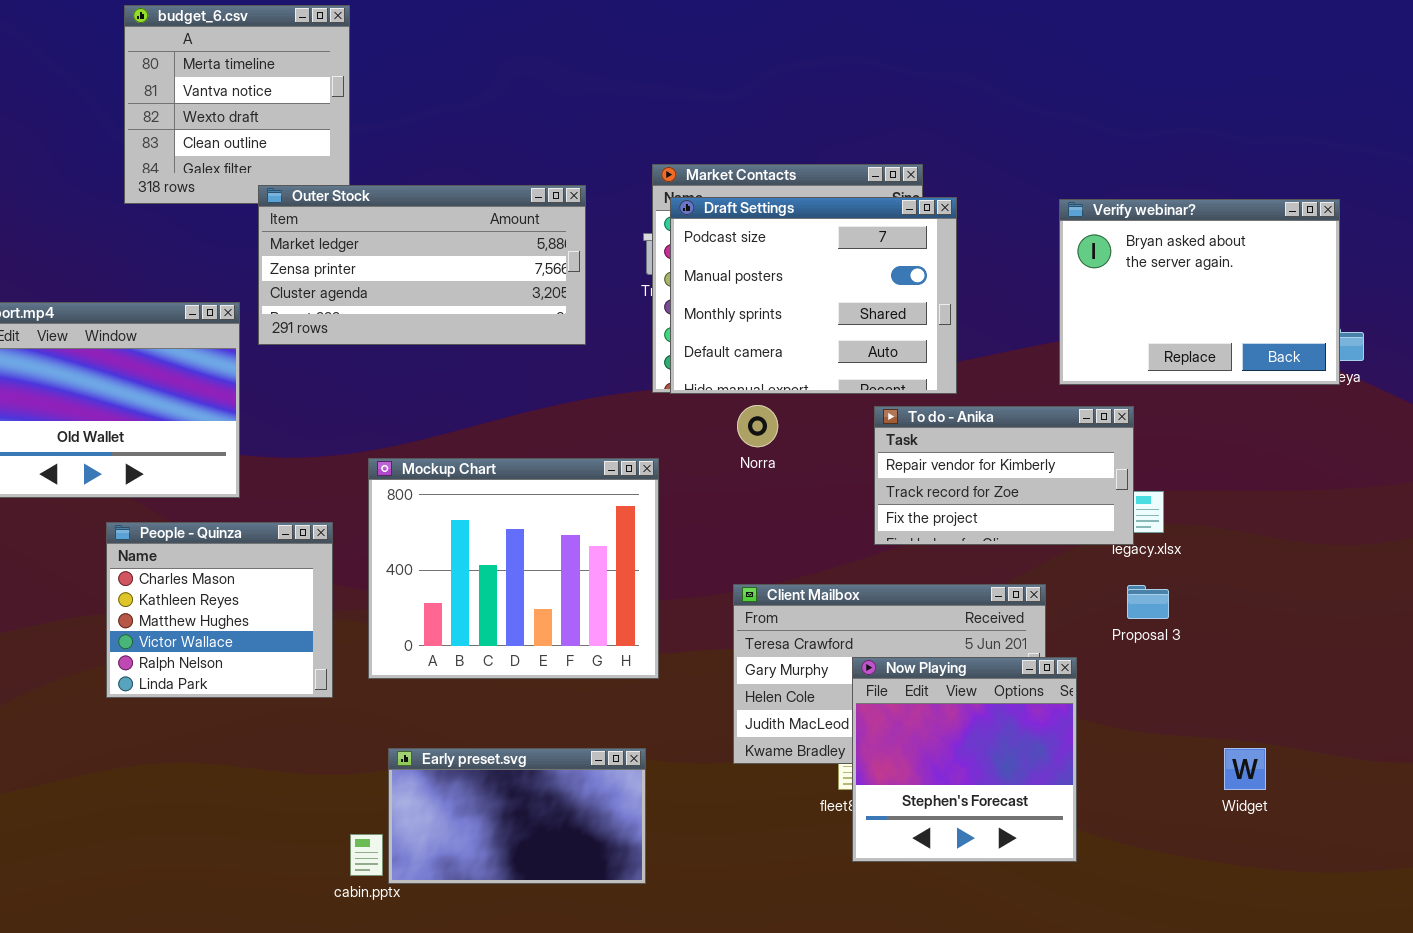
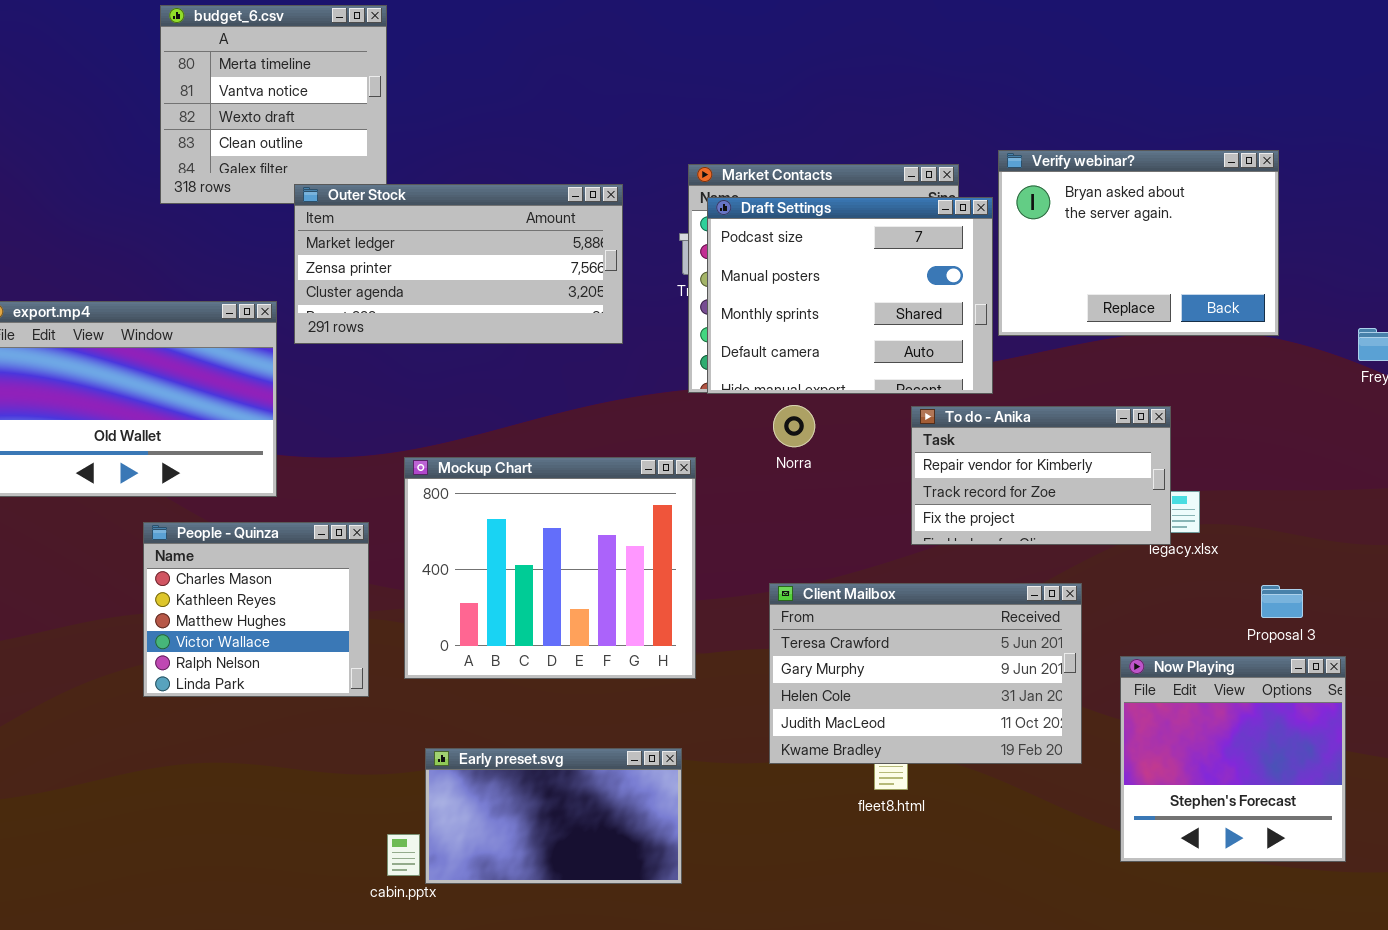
Verify webinar?: [1059,199,1340,385] -> [998,150,1279,336], moved
Proposal 3: [1127,585,1169,619] -> [1261,585,1303,618], moved
Now Playing: [852,657,1077,862] -> [1120,656,1346,862], moved

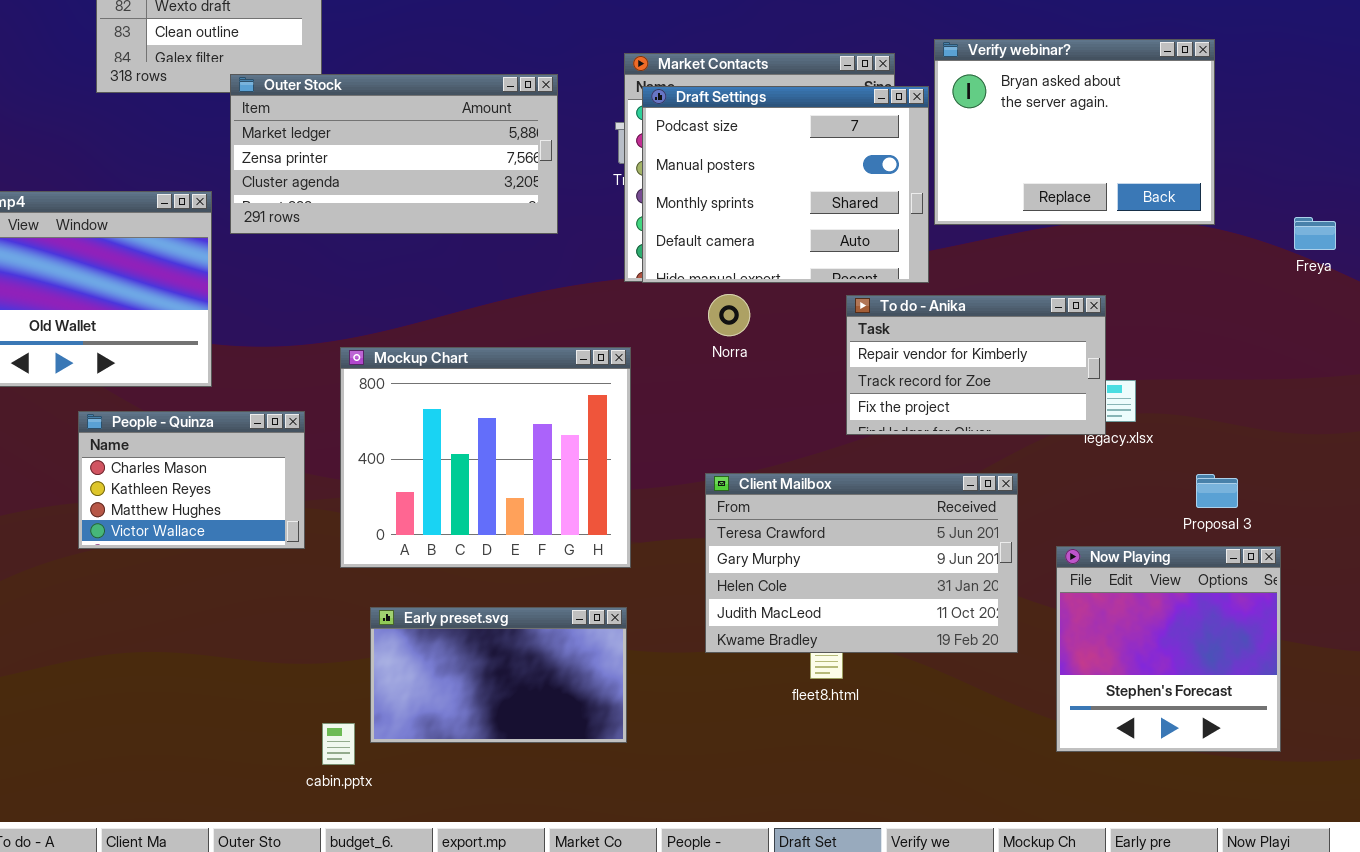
People - Quinza: [143,522,369,697] -> [78,411,305,549], resized
Early preset.svg: [425,748,682,884] -> [370,607,627,743], moved

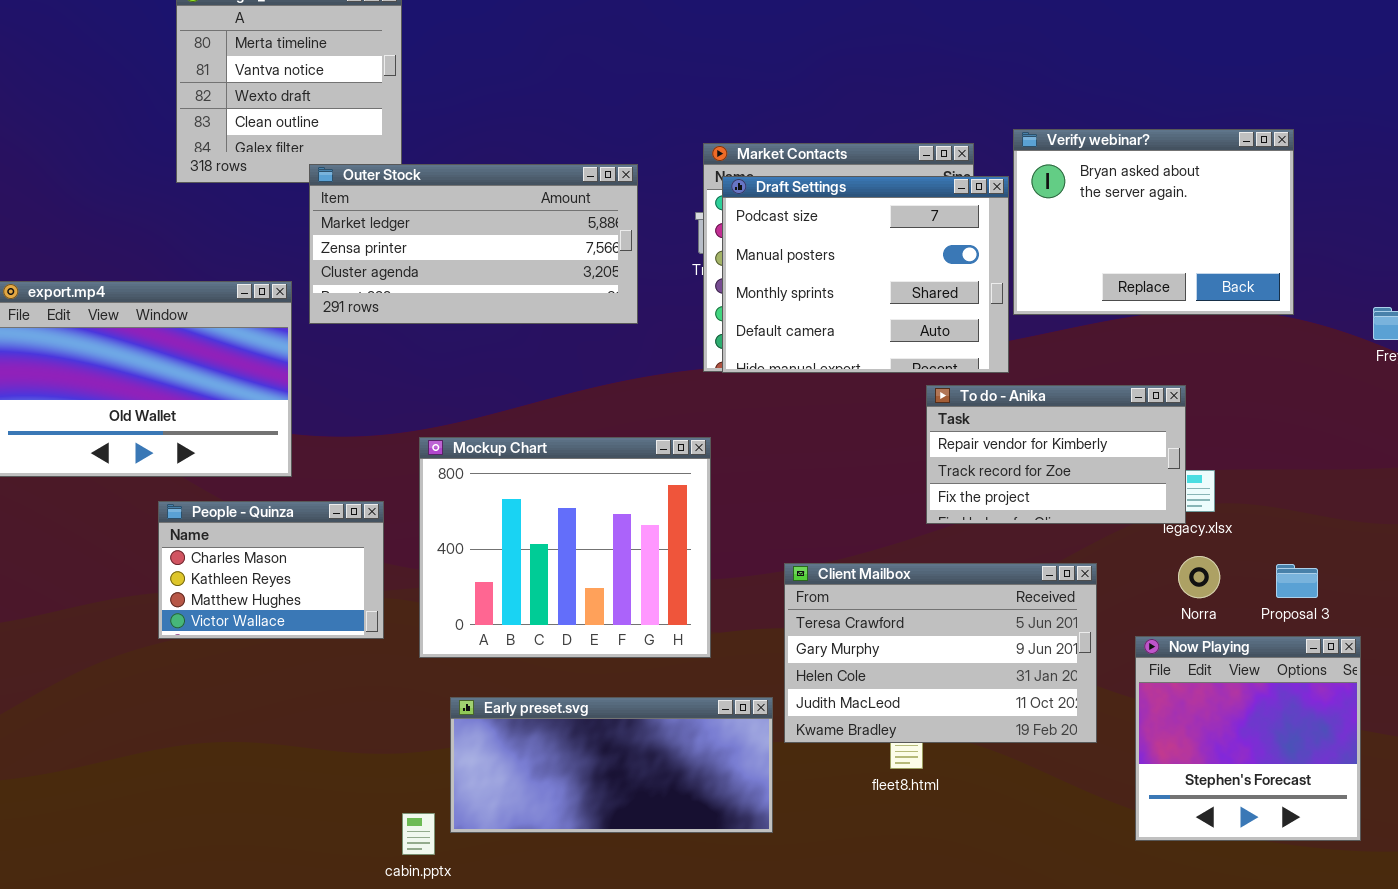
Norra: [708,294,750,336] -> [1178,556,1220,598], moved
Early preset.svg: [370,607,627,743] -> [450,697,773,833], resized

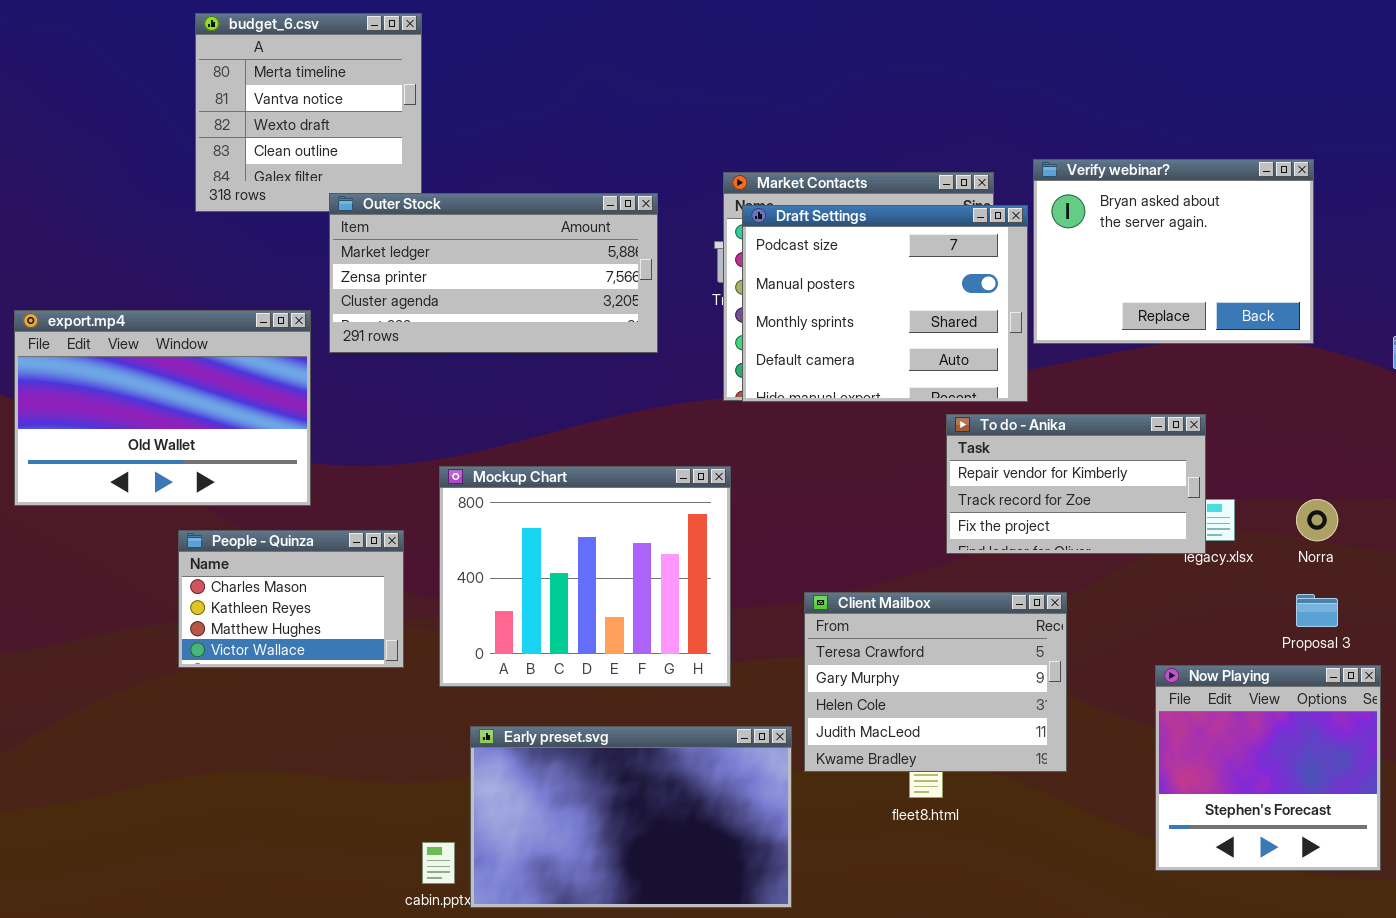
Norra: [1178,556,1220,598] -> [1296,499,1338,541], moved
Client Mailbox: [784,563,1097,743] -> [804,592,1067,772], resized
Early preset.svg: [450,697,773,833] -> [470,726,792,908], resized

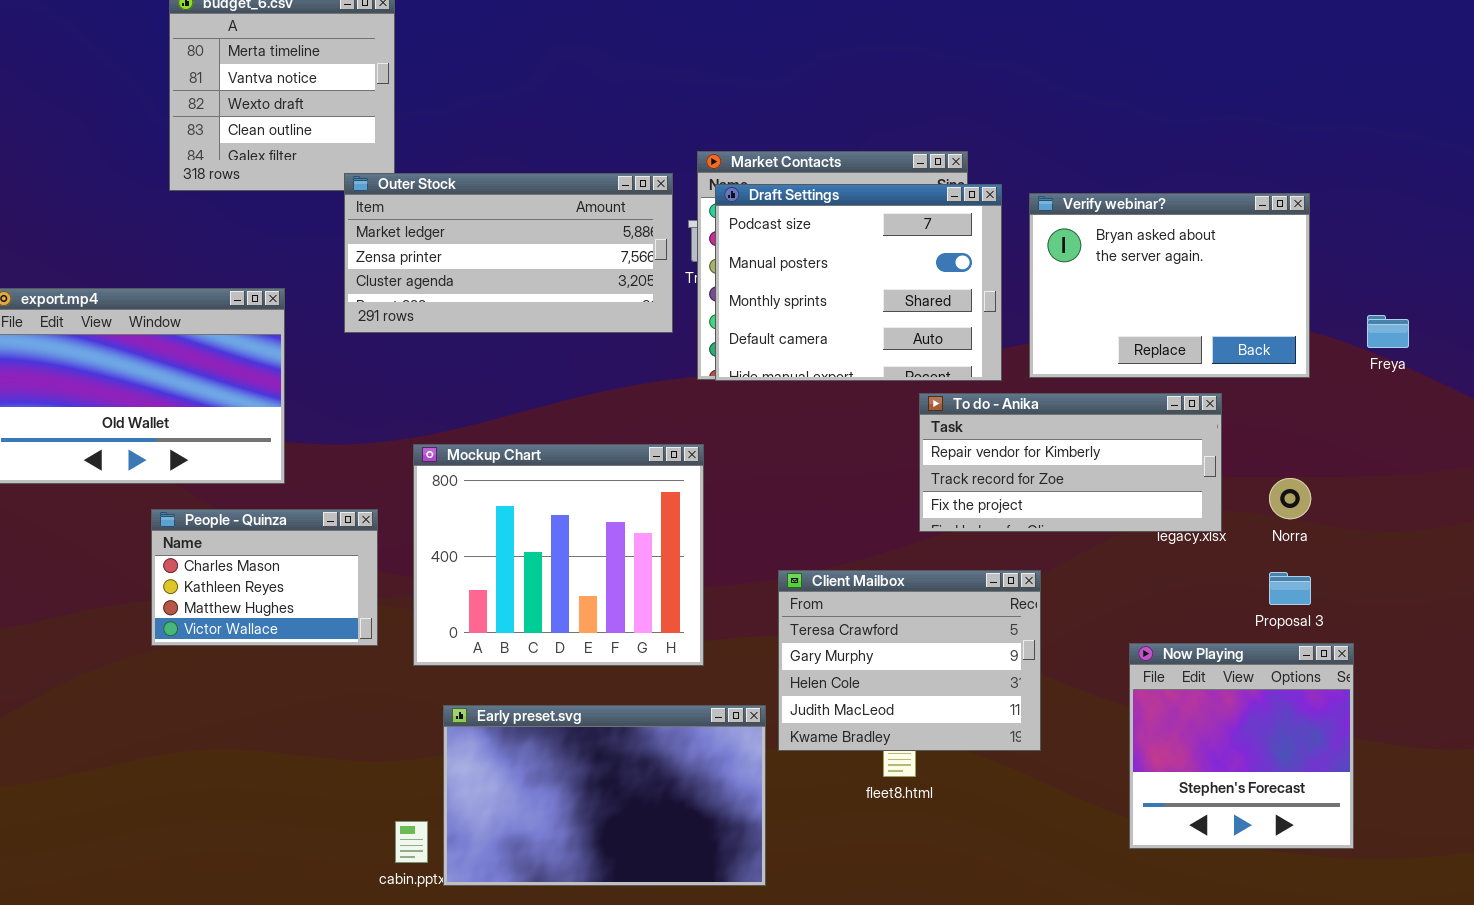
Verify webinar?: [1033,159,1314,344] -> [1029,193,1310,378], moved
Outer Stock: [329,193,658,353] -> [344,173,673,333], moved
To do - Anika: [946,414,1206,554] -> [919,393,1222,532], resized

